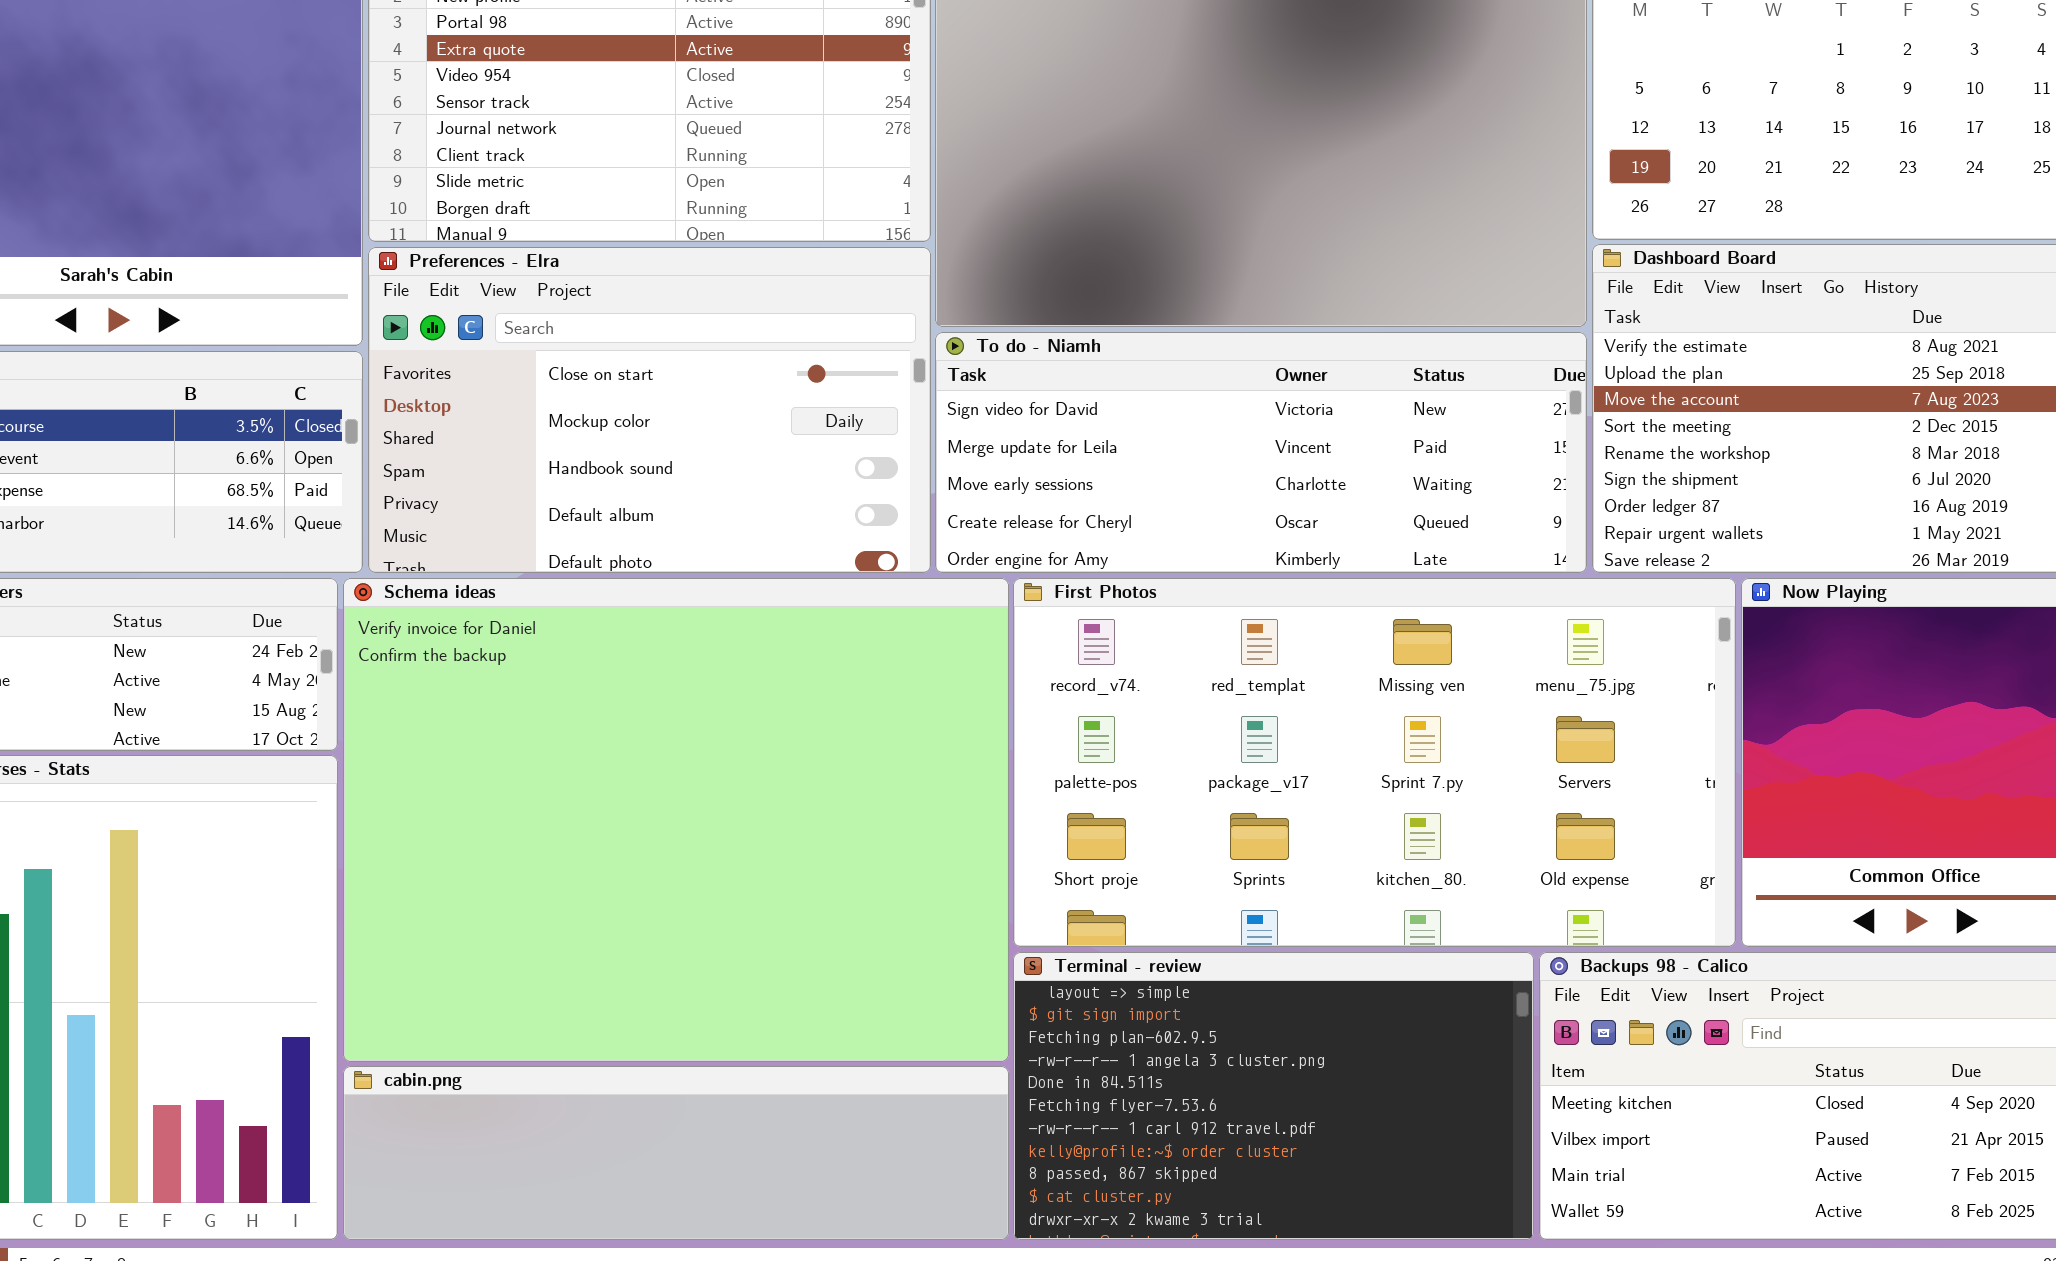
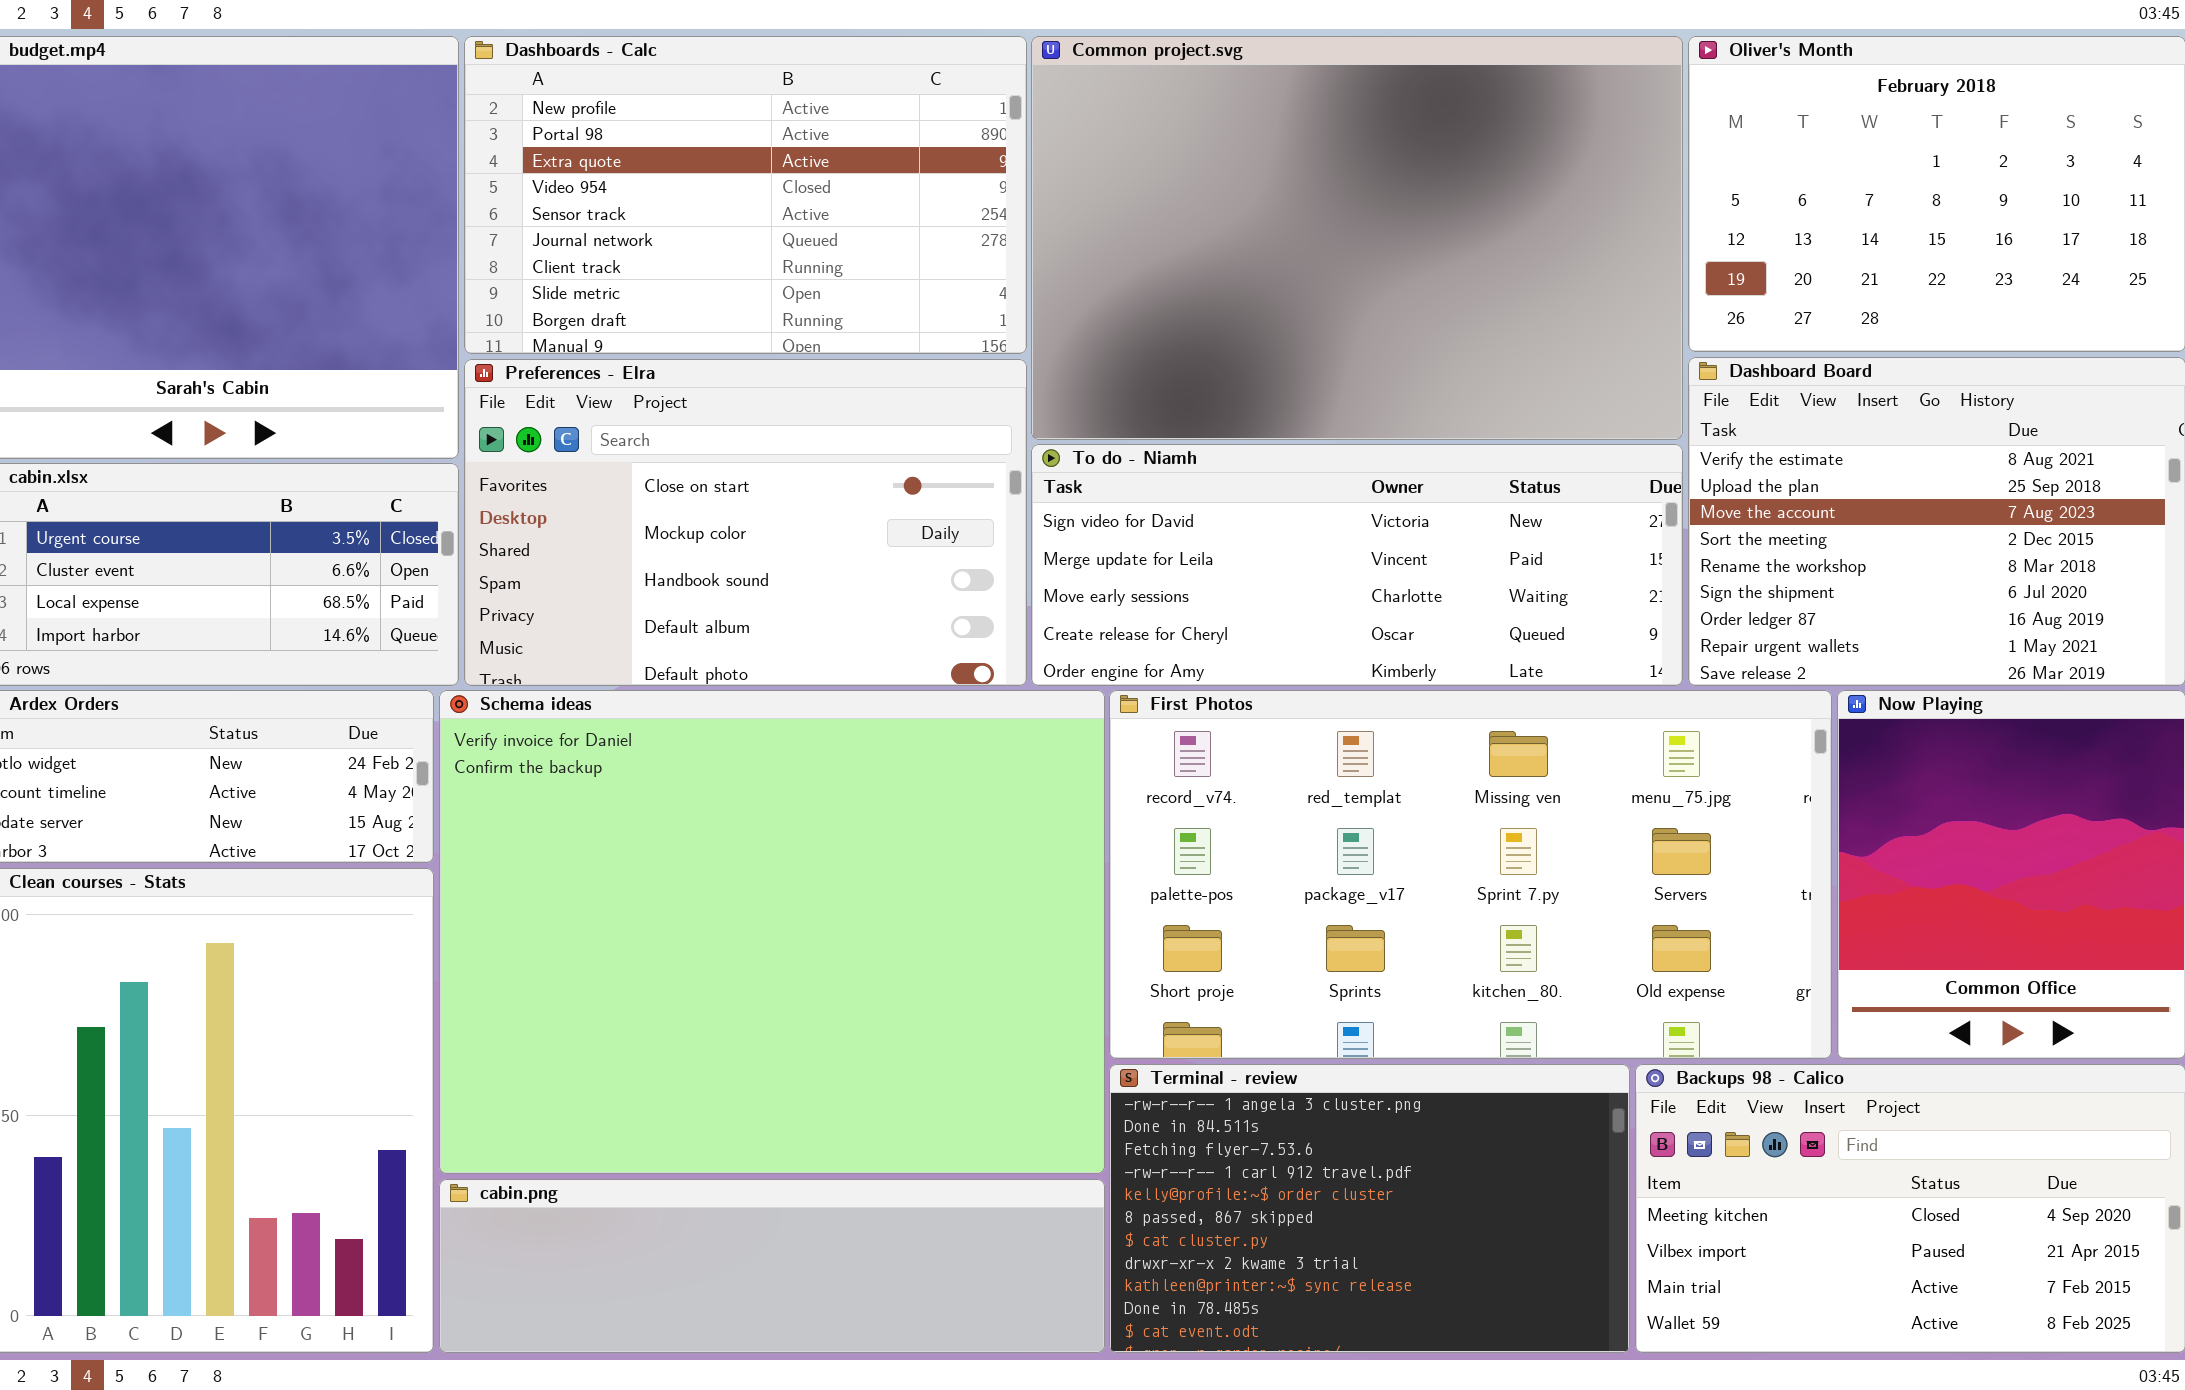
Terminal - review: [1013,952,1534,1240] -> [1109,1064,1630,1353], scrolled down 3 rows

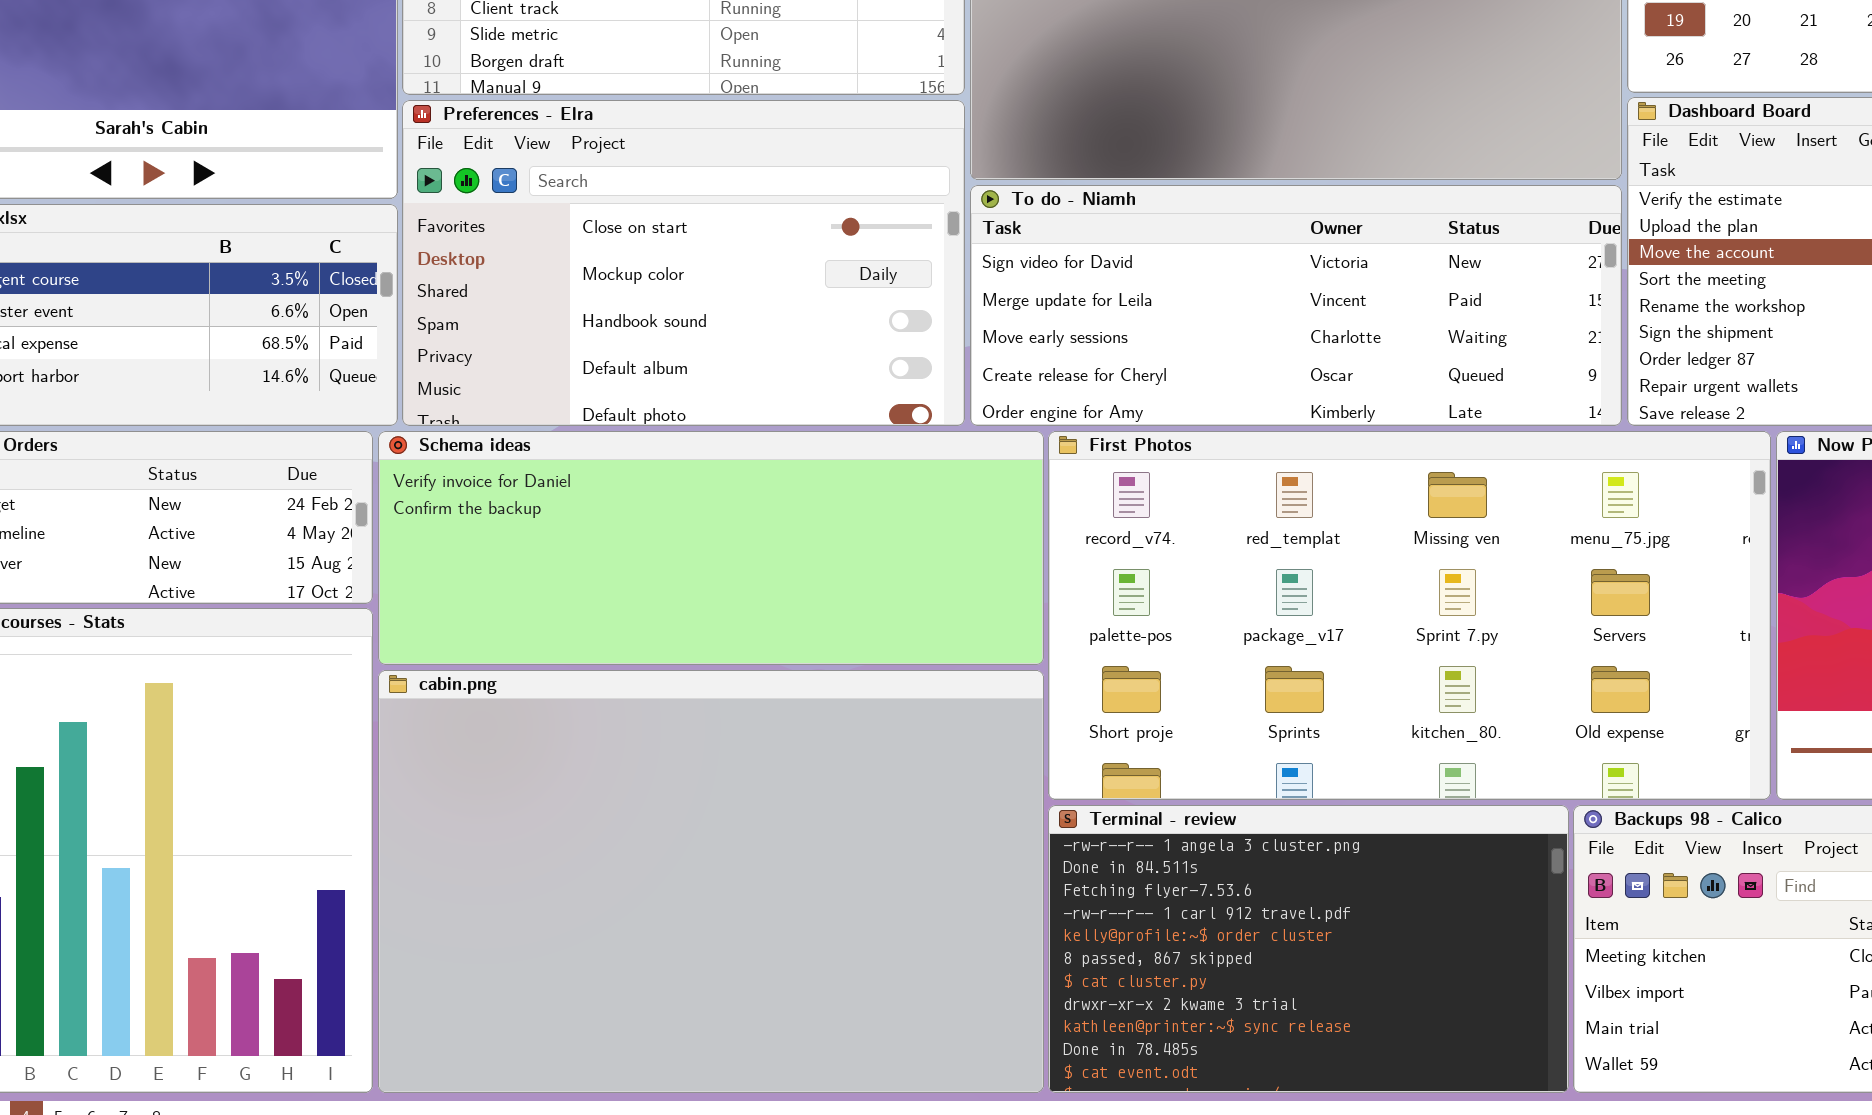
Schema ideas: [439,690,1105,1174] -> [378,431,1044,665], resized
cabin.png: [439,1179,1105,1353] -> [378,670,1044,1093], resized

